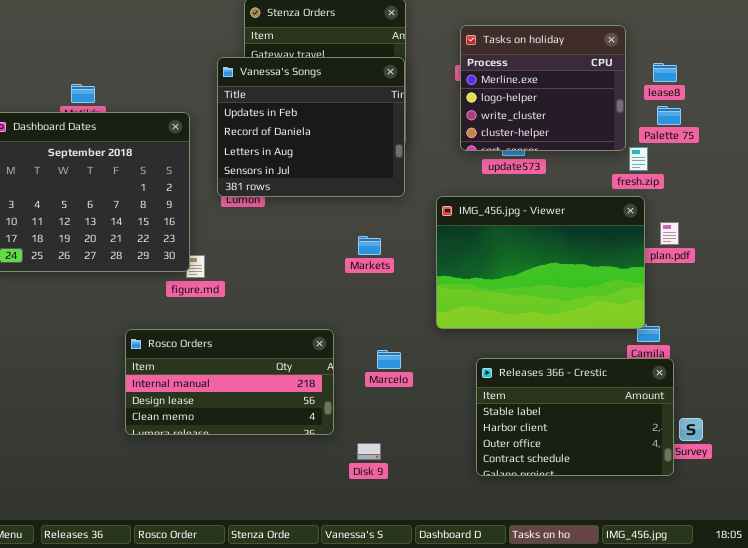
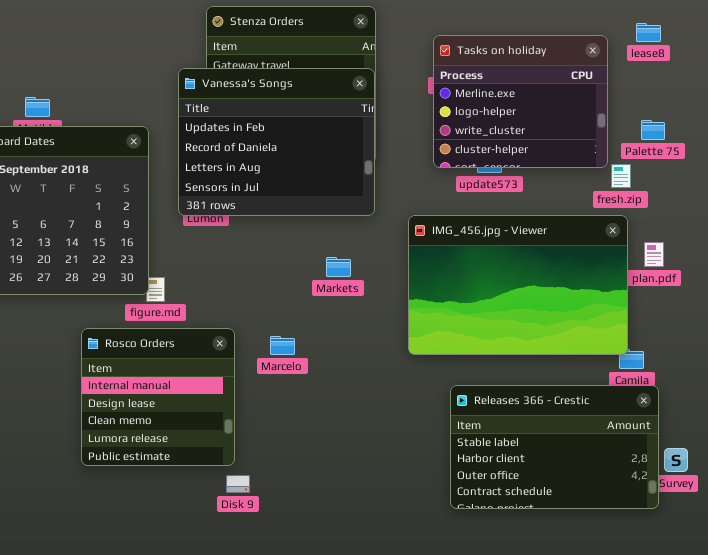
lease8: [653,63,677,82] -> [636,23,661,42], moved
Rosco Orders: [125,329,334,435] -> [81,328,235,466], resized
Marcelo: [377,350,401,369] -> [270,336,295,355], moved
Disk 9: [357,443,381,460] -> [226,475,250,493], moved

